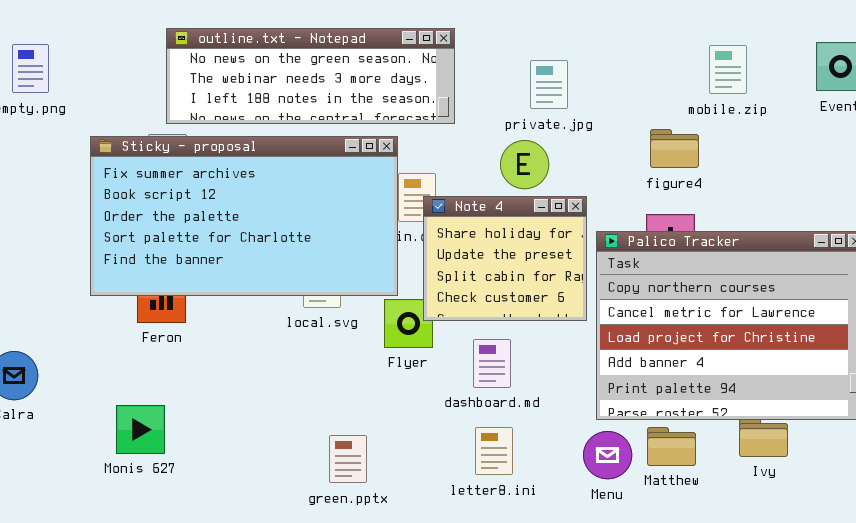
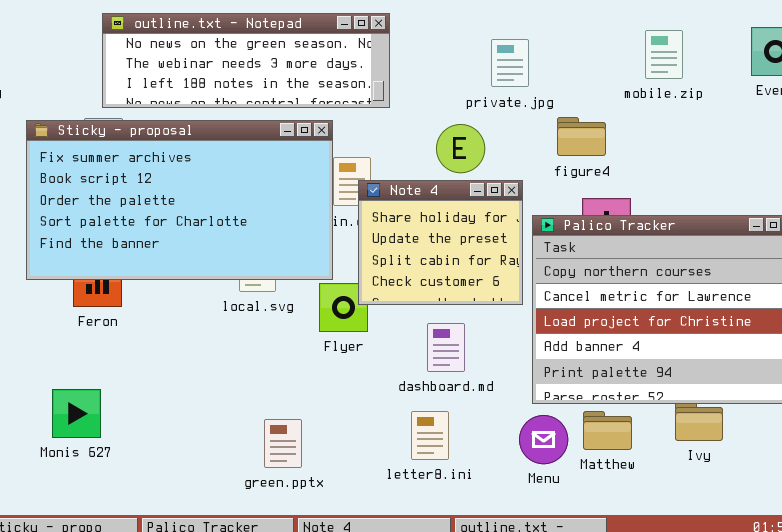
private.jpg: [530,60,568,109] -> [491,39,529,87], moved
figure4: [650,129,699,168] -> [557,117,606,156], moved
dashboard.md: [473,339,511,388] -> [427,323,465,372], moved

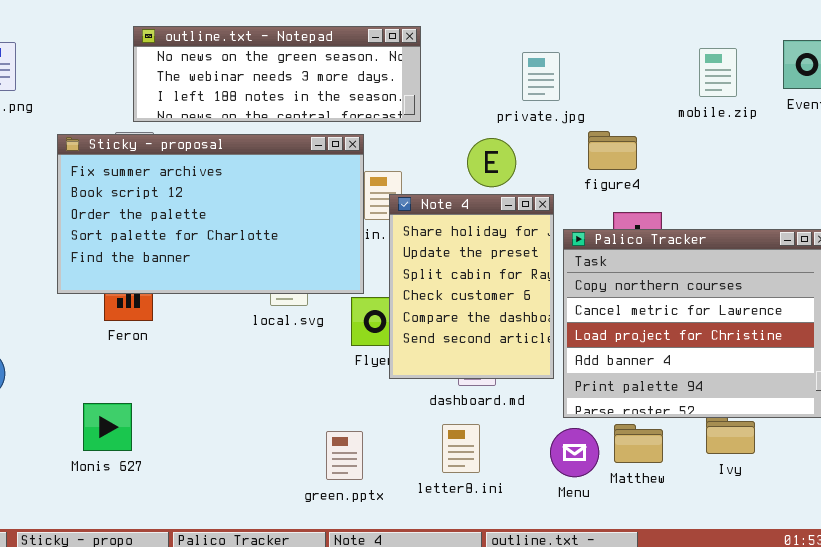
mobile.zip: [645,30,683,79] -> [699,48,737,97], moved
Note 4: [358,180,523,305] -> [389,194,554,379], resized
green.pptx: [264,419,302,468] -> [326,431,363,480], moved

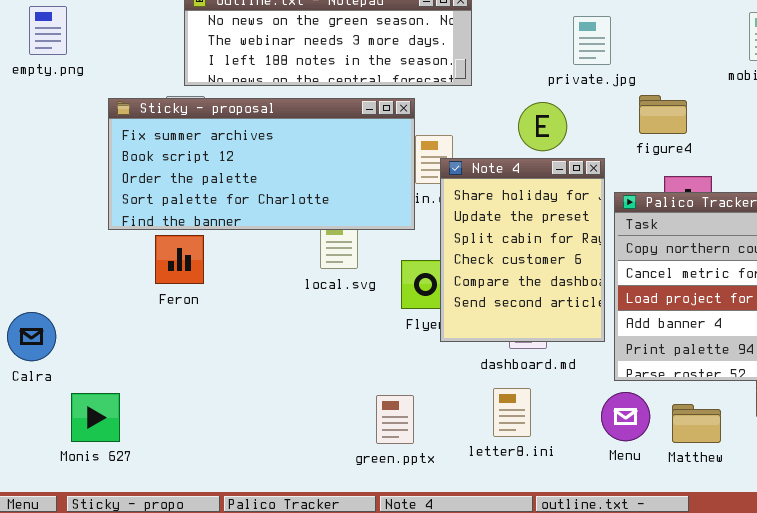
Sticky - proposal: [57,134,364,294] -> [108,98,415,230], resized
Monis 627: [83,403,132,451] -> [71,393,120,442], moved
Matthew: [614,424,663,463] -> [672,404,721,443], moved

